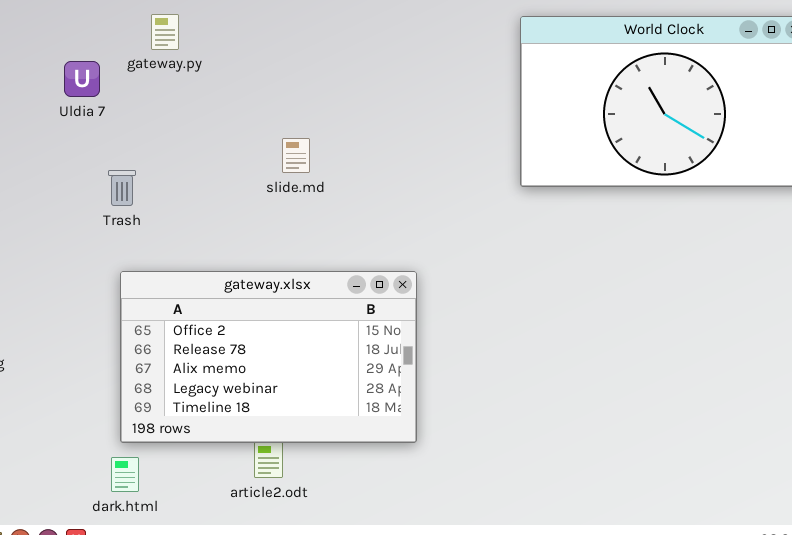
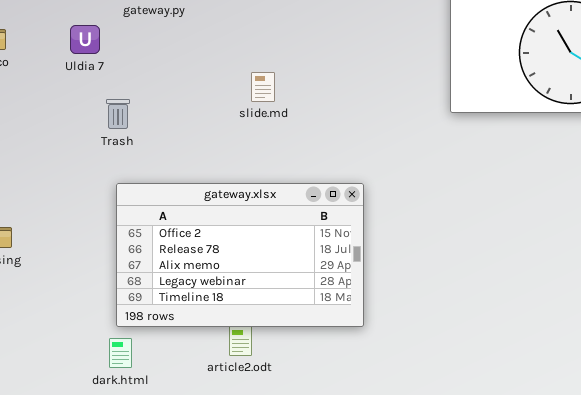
Uldia 7: [64,61,100,97] -> [70,25,100,54], moved

